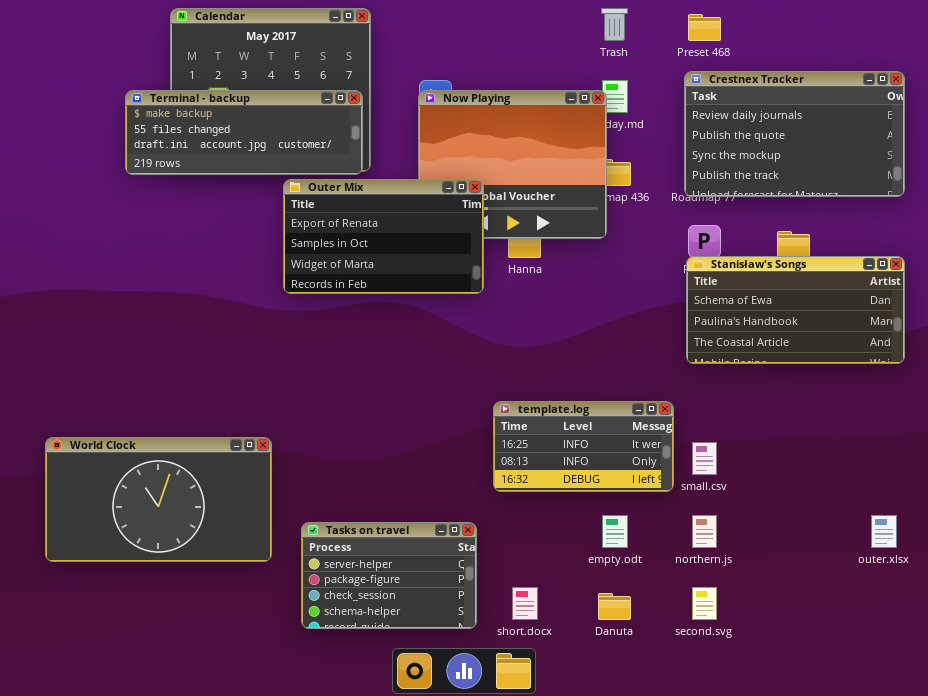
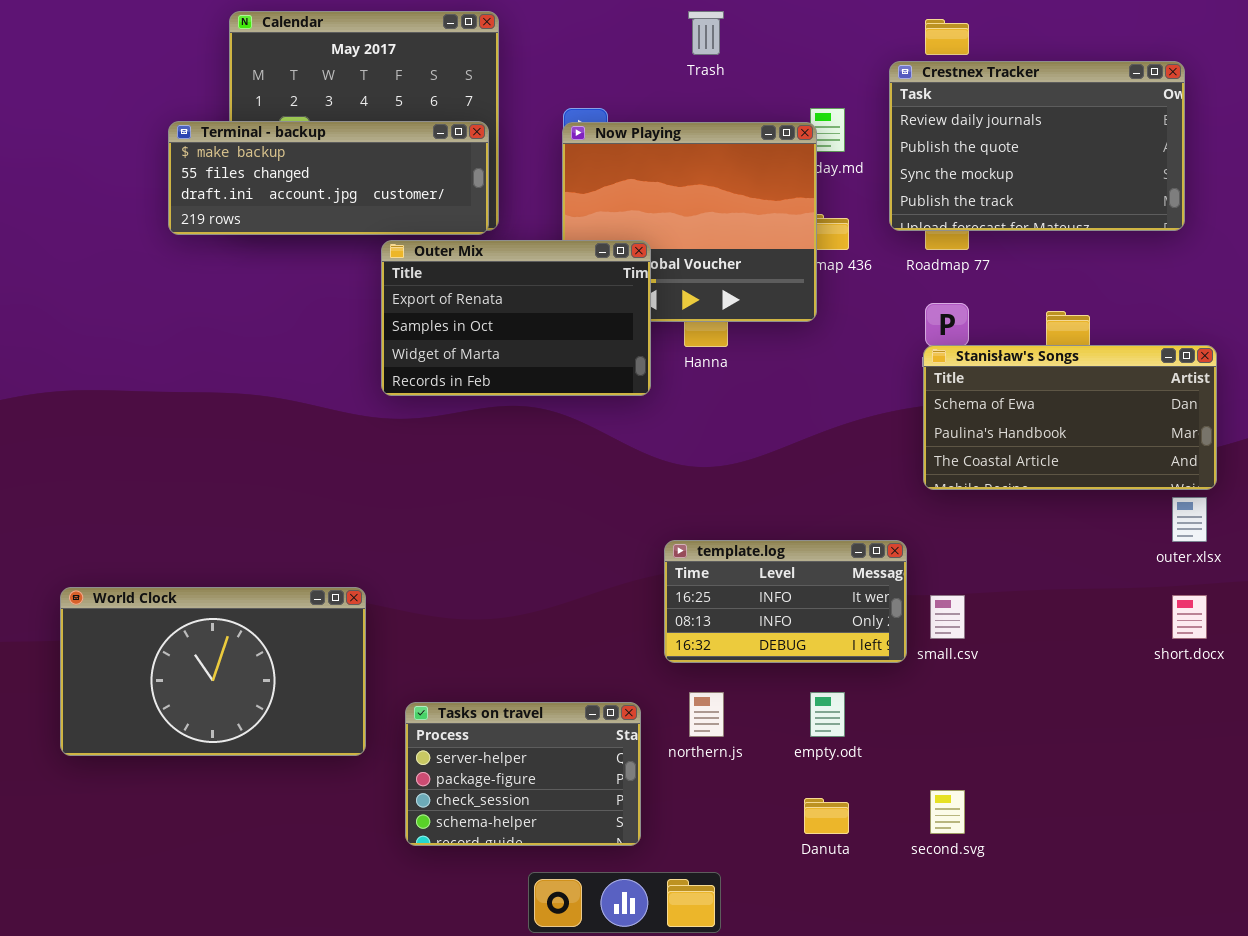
Trash: [601,8,628,41] -> [688,11,724,55], moved
Crestnex Tracker: [684,71,905,197] -> [889,61,1185,231], moved
northern.js: [692,515,717,548] -> [689,692,724,737], moved
outer.xlsx: [871,515,897,548] -> [1172,497,1207,542], moved
short.docx: [512,587,538,620] -> [1172,595,1207,639], moved

